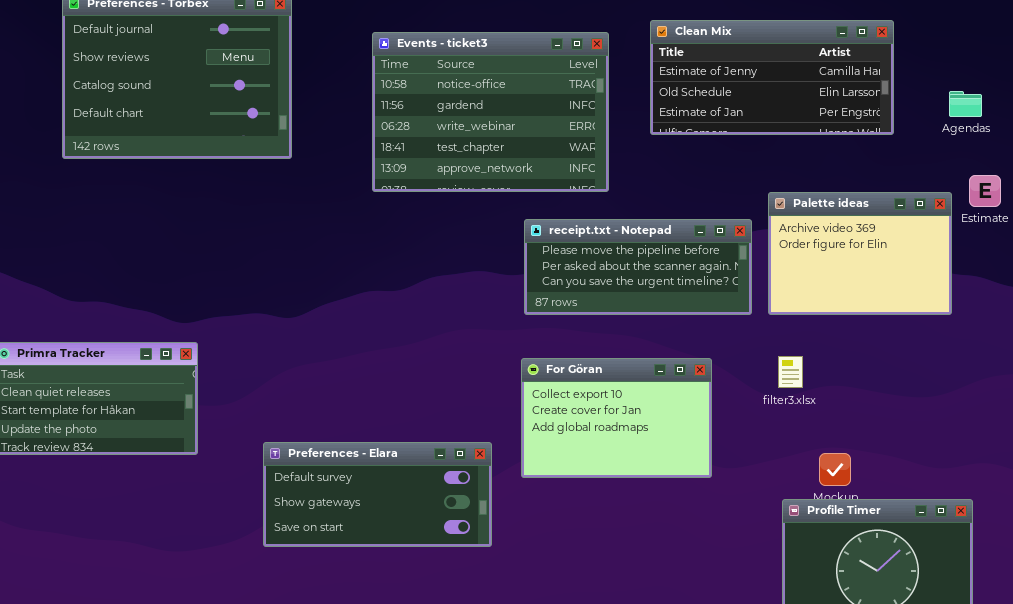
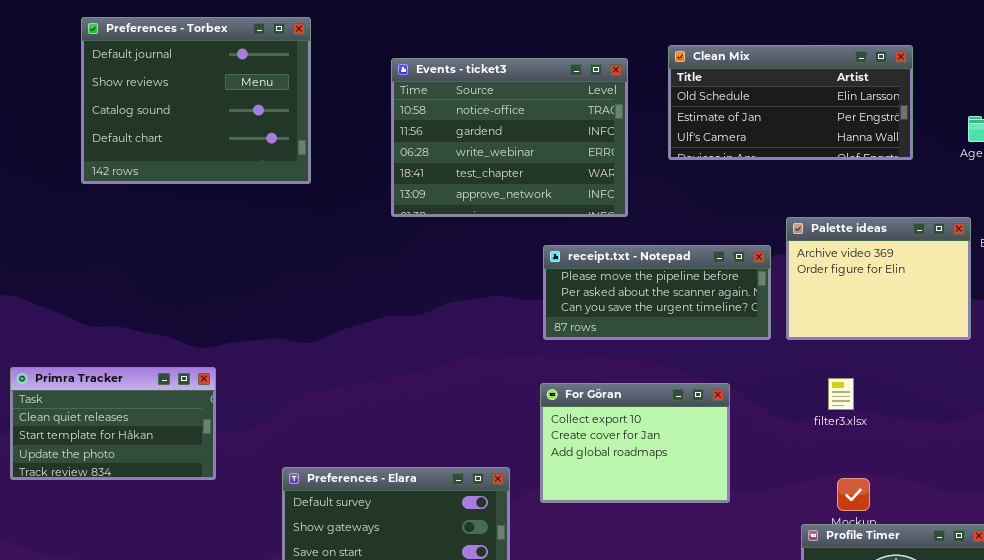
Clean Mix: [650,20,894,135] -> [668,45,913,160], scrolled down 1 row
filter3.xlsx: [778,356,803,388] -> [828,378,854,410], moved

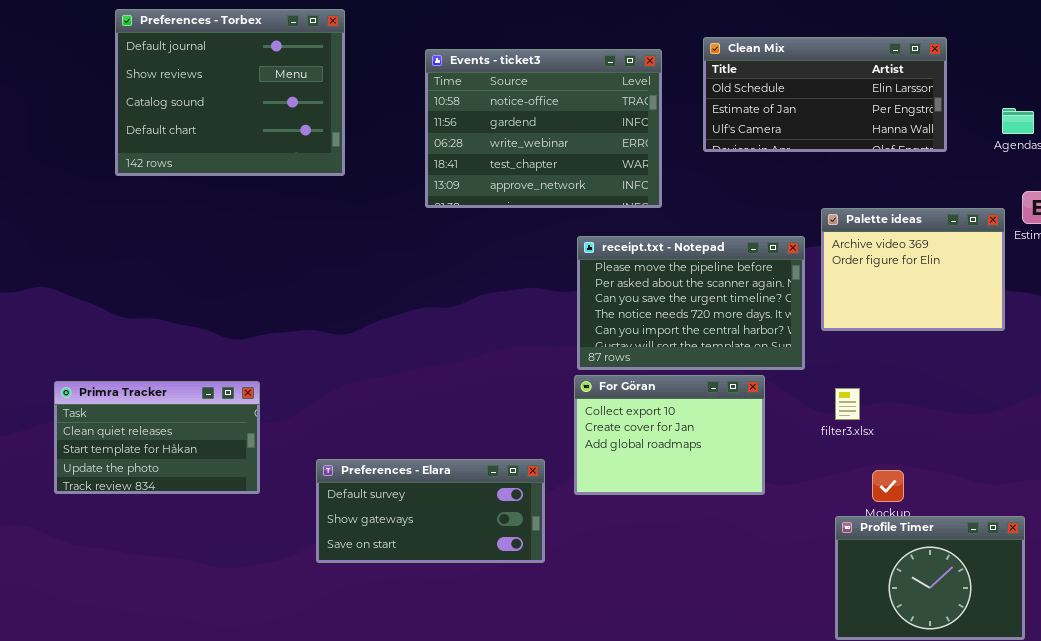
receipt.txt - Notepad: [543,245,771,340] -> [577,236,805,370], resized
Primra Tracker: [10,367,216,480] -> [54,381,260,494], moved
filter3.xlsx: [828,378,854,410] -> [835,388,860,420], moved

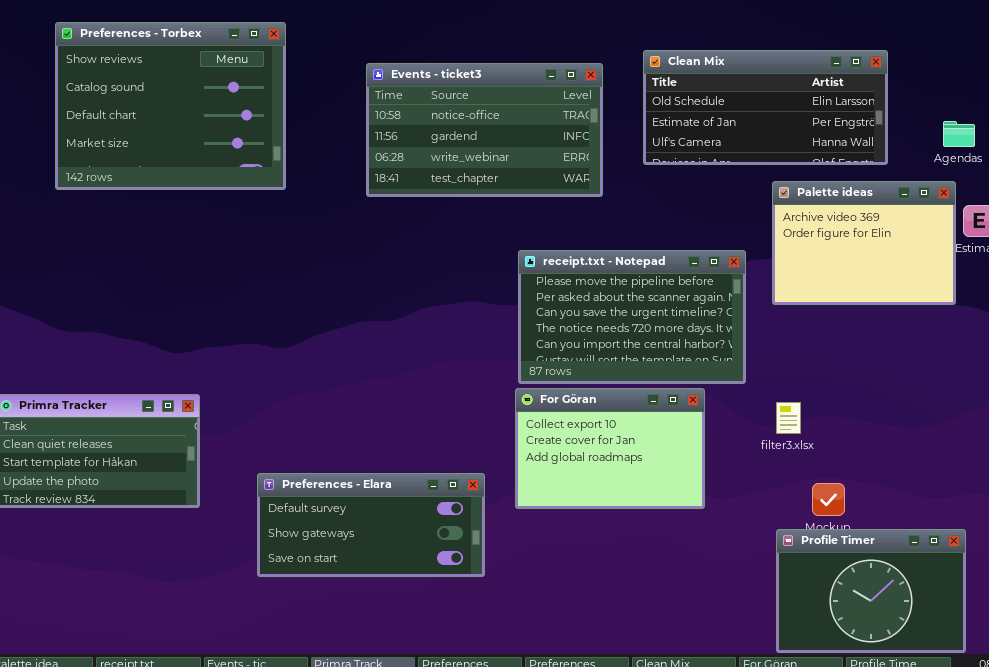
Preferences - Torbex: [115,9,345,176] -> [55,22,286,190], scrolled down 1 row
Events - ticket3: [425,49,662,208] -> [366,63,603,197], resized
Palette ideas: [821,208,1005,331] -> [772,181,956,305], moved

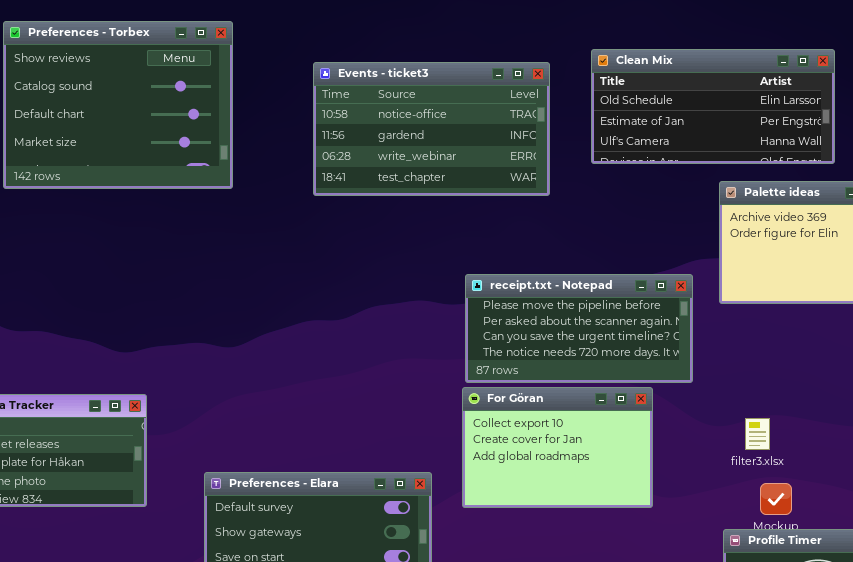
receipt.txt - Notepad: [518,250,746,384] -> [465,274,693,383], resized
filter3.xlsx: [776,402,801,434] -> [745,418,770,450], moved

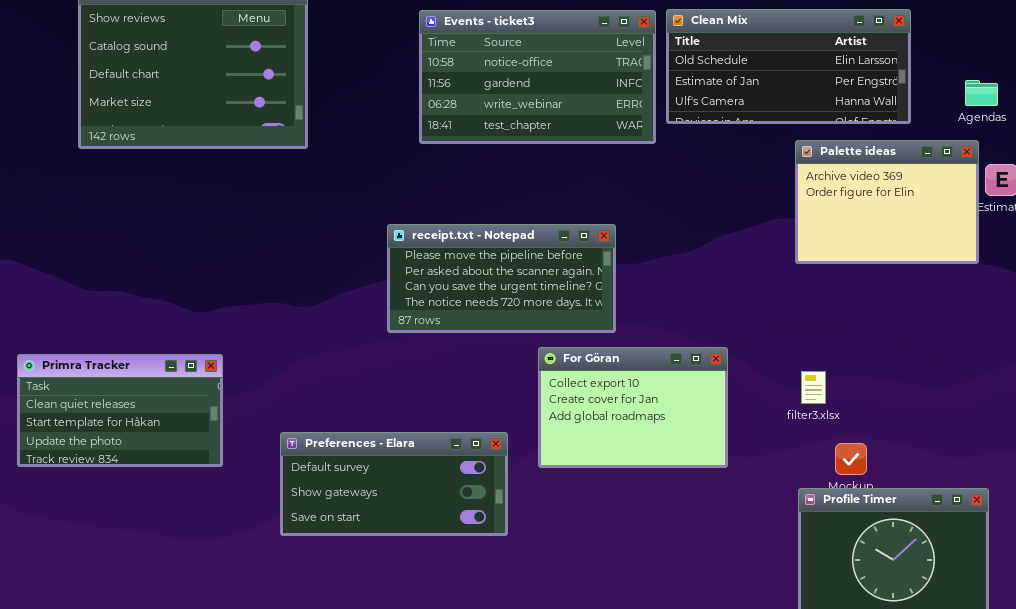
Events - ticket3: [313,62,550,196] -> [419,10,656,144], moved
receipt.txt - Notepad: [465,274,693,383] -> [387,224,616,333], moved
filter3.xlsx: [745,418,770,450] -> [801,371,826,404], moved

